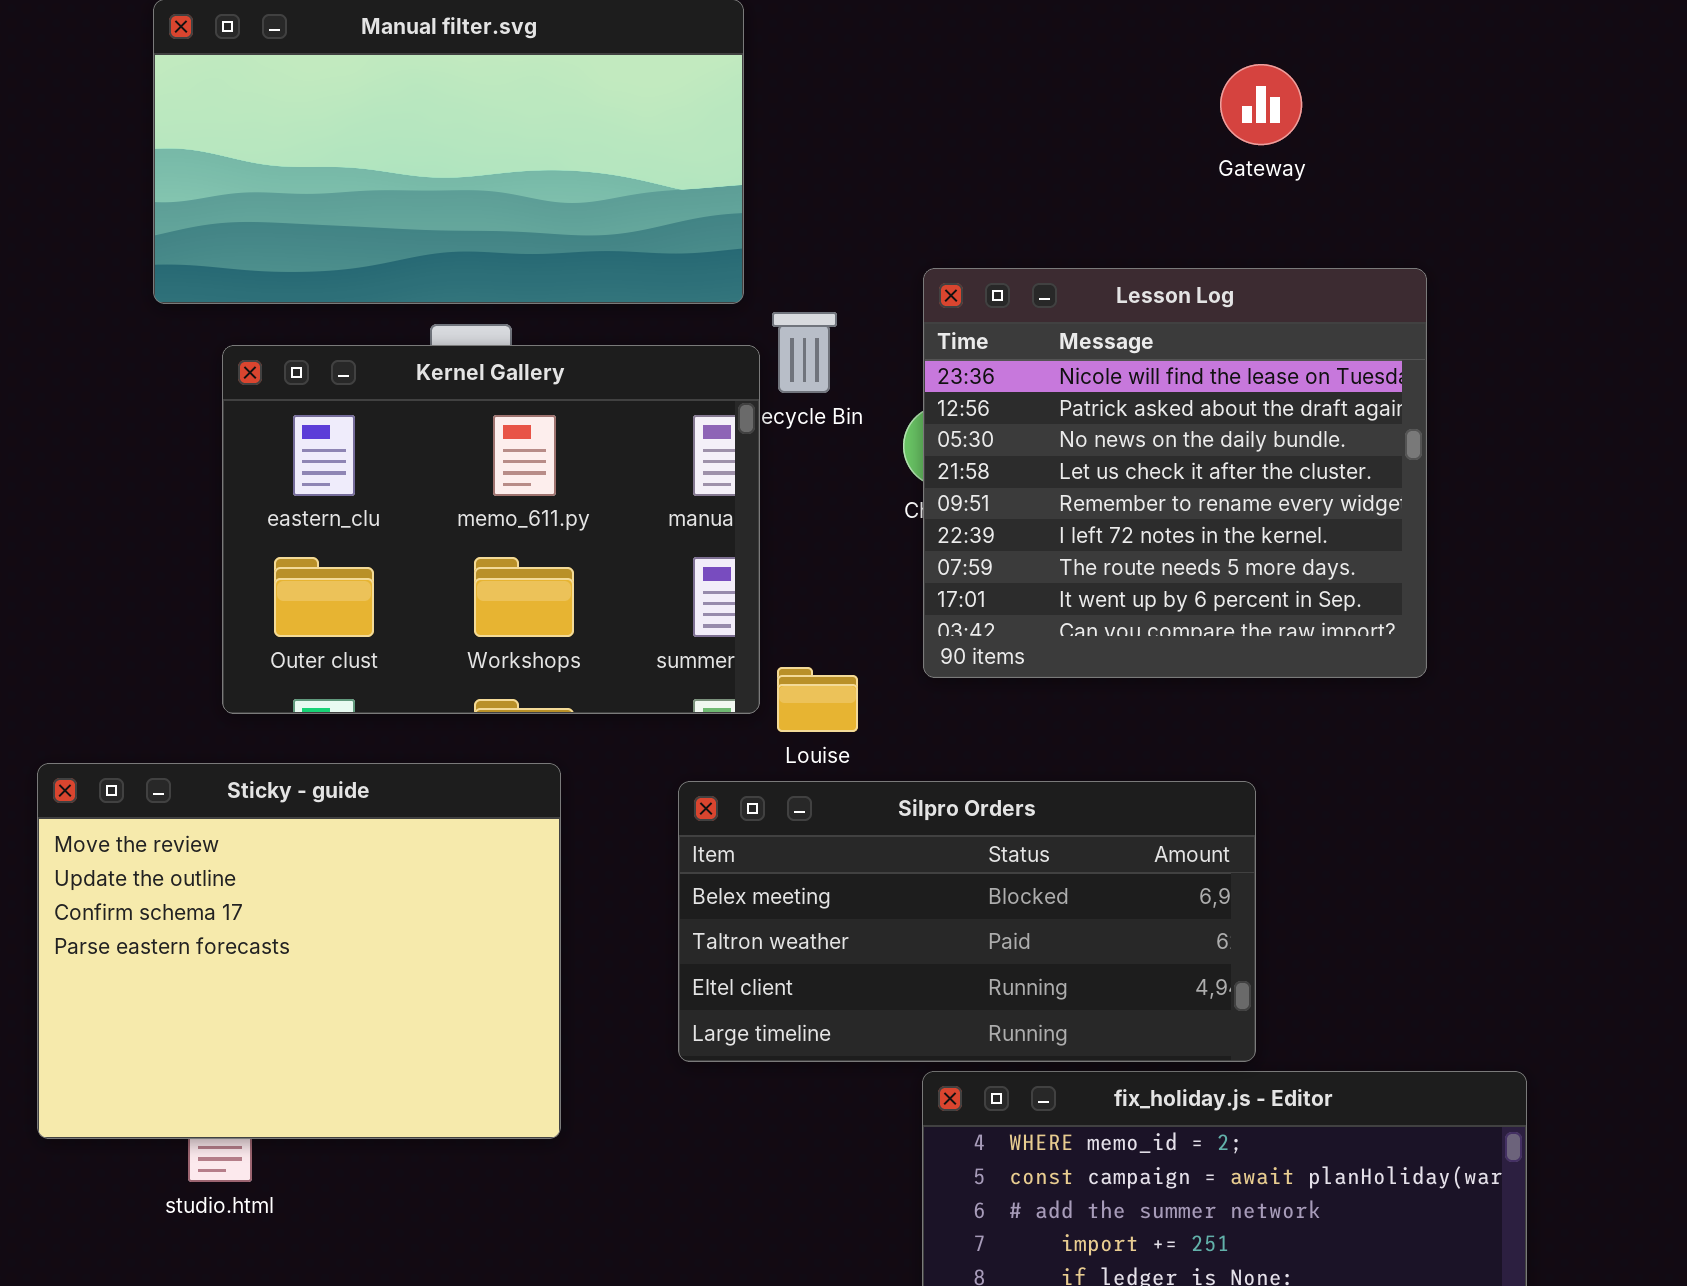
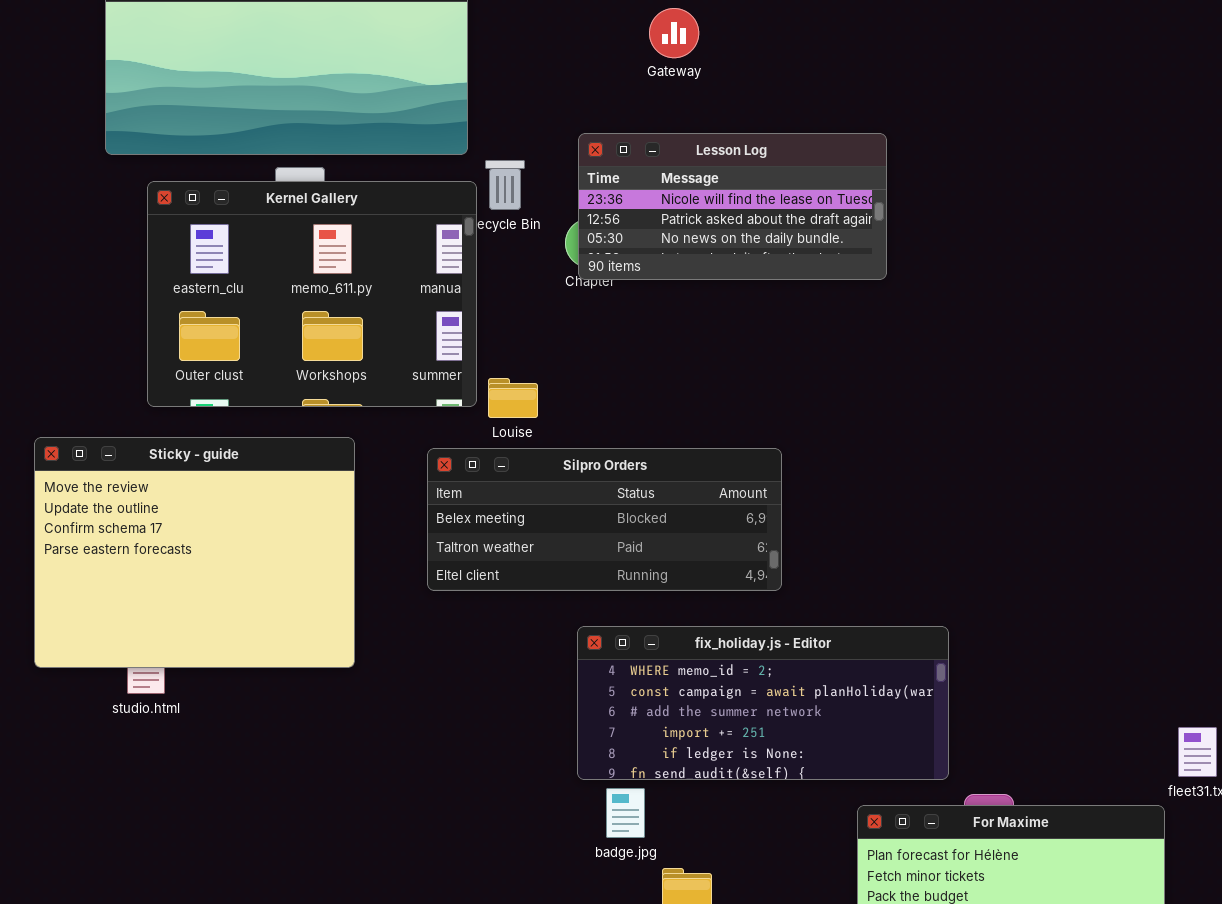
Gateway: [1220,64,1302,145] -> [649,8,699,58], moved
Lesson Log: [923,268,1427,678] -> [578,133,887,280], resized
Silpro Orders: [678,781,1256,1062] -> [427,448,782,591], resized

